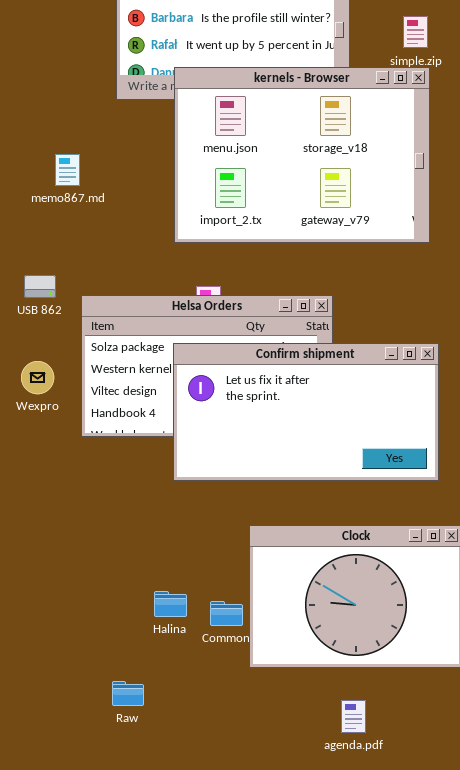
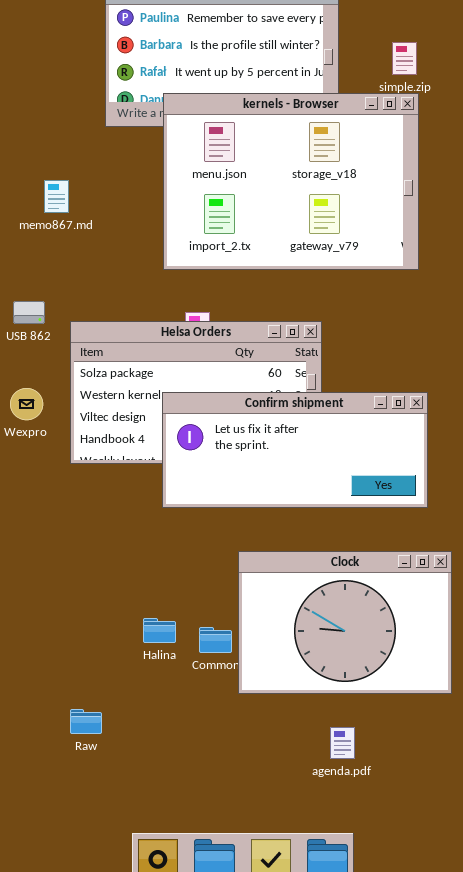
Confirm shipment: [173,343,439,481] -> [162,392,428,508], resized
Raw: [112,681,144,706] -> [70,709,102,734], moved

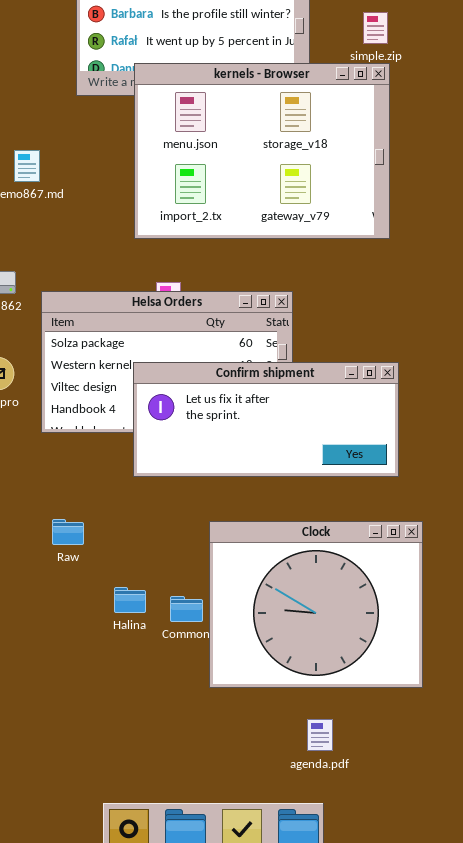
Clock: [238,551,452,694] -> [209,521,423,688], resized
Raw: [70,709,102,734] -> [52,519,84,545], moved
agenda.pdf: [330,727,355,759] -> [307,719,333,751], moved

